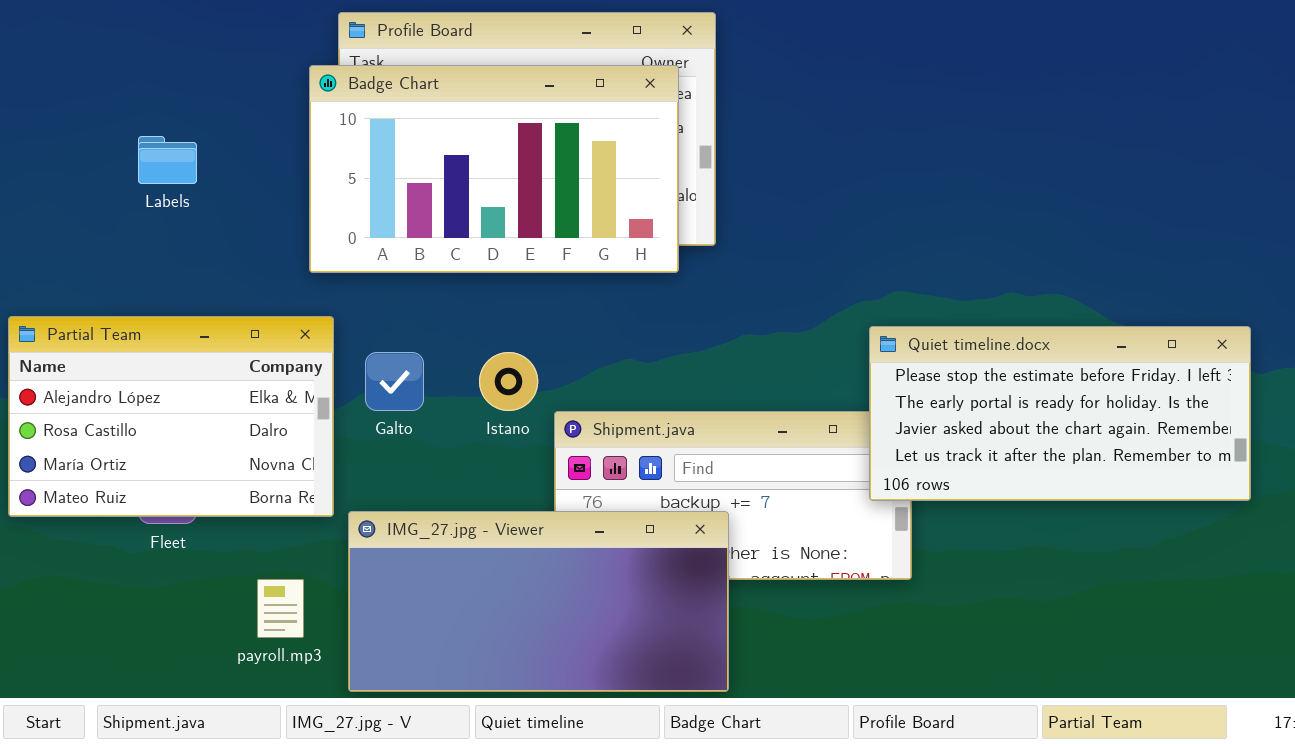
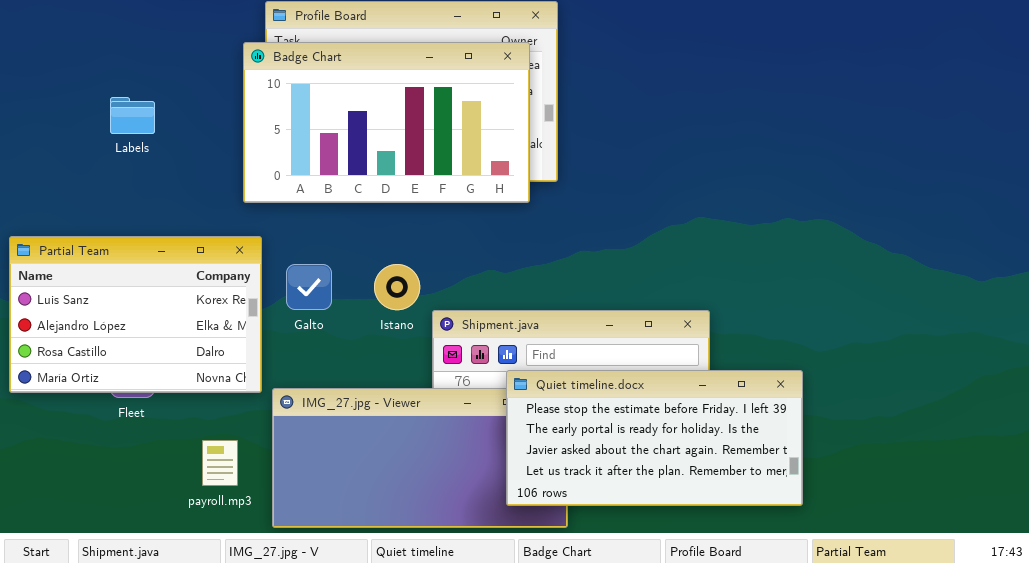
Partial Team: [8,316,334,517] -> [9,236,262,393], scrolled up 1 row
Quiet timeline.docx: [869,326,1251,501] -> [506,370,803,506], moved

